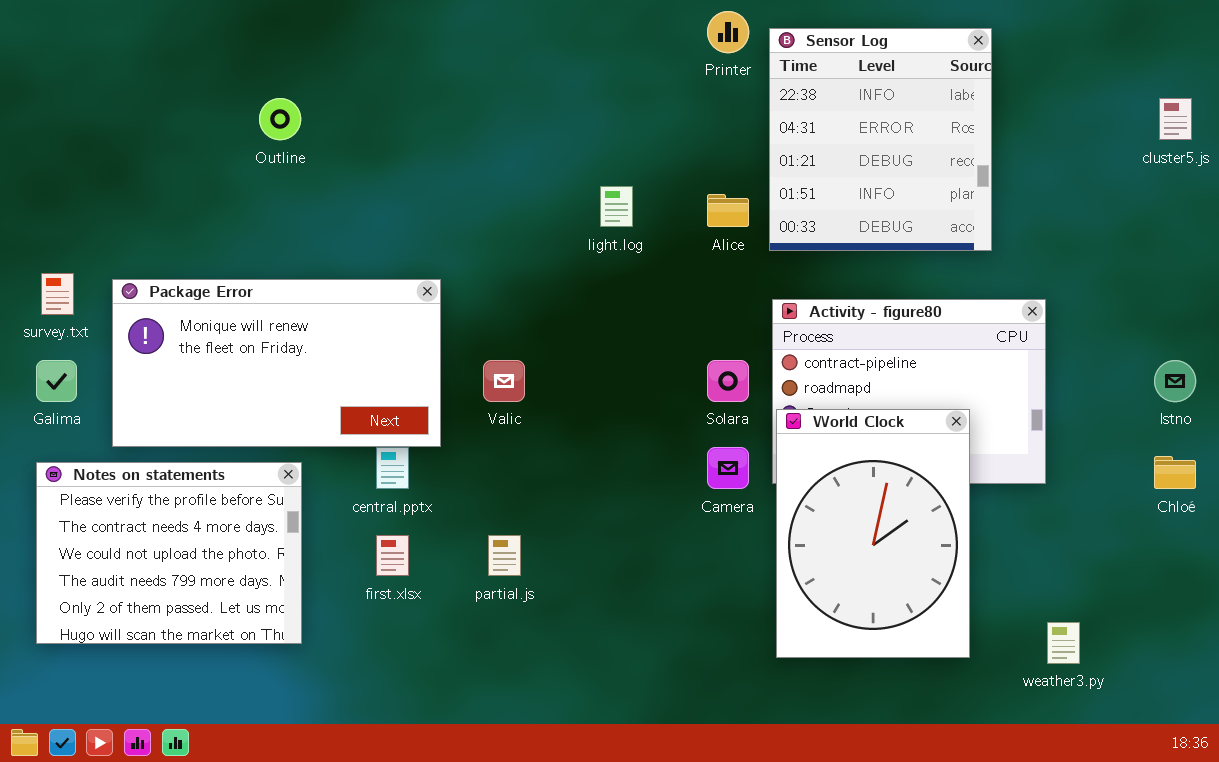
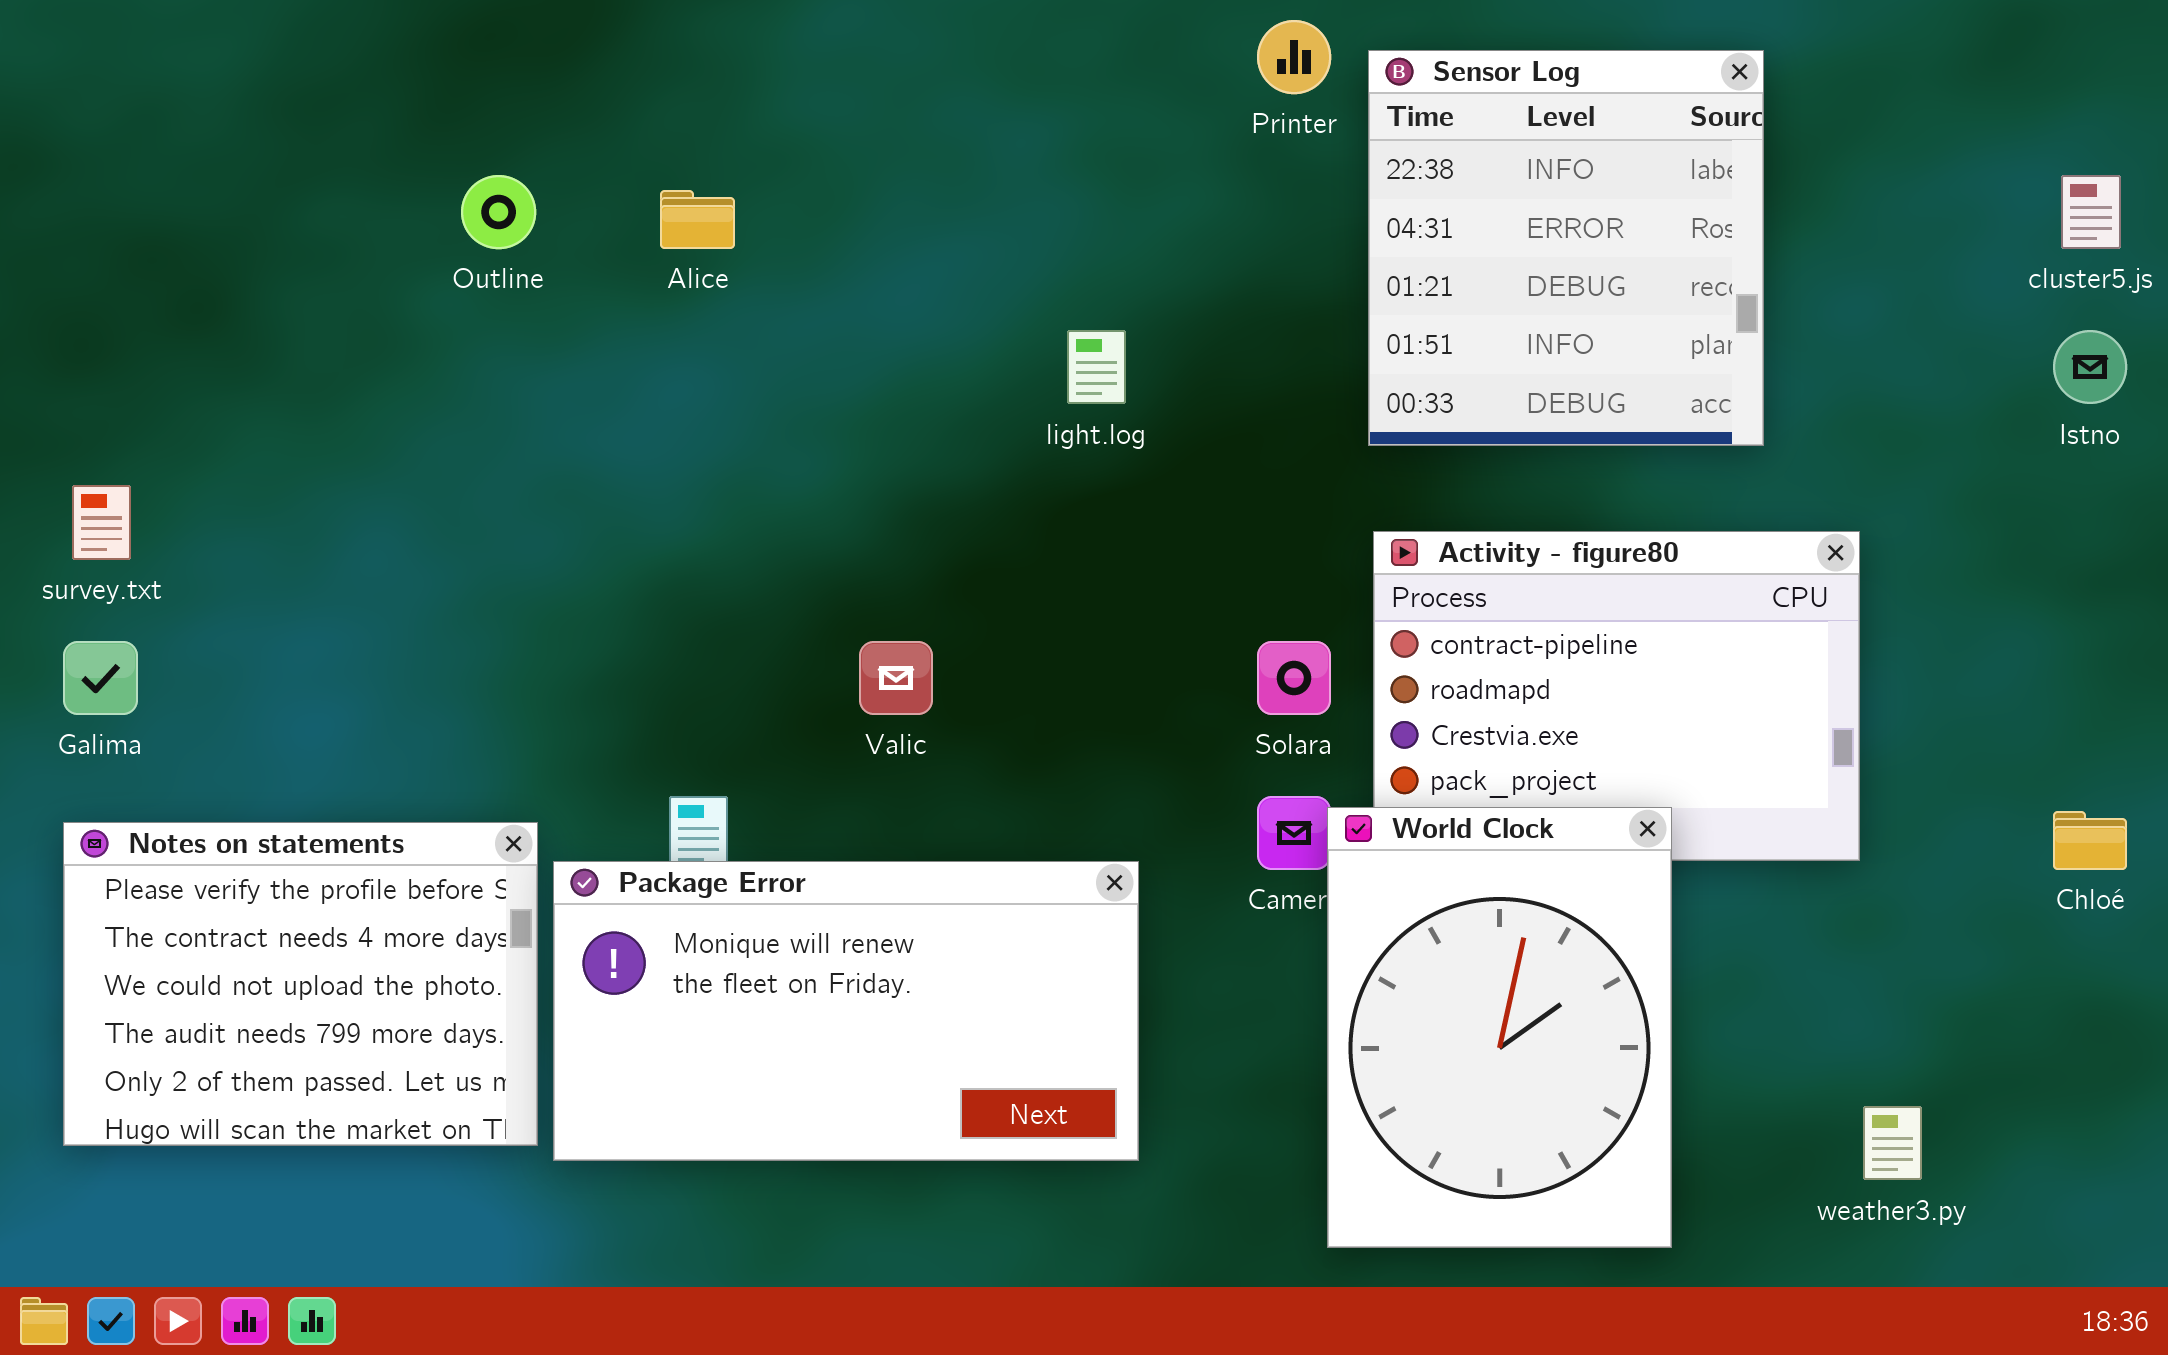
Alice: [707,194,749,227] -> [660,190,735,249], moved
Package Error: [112,279,441,447] -> [553,861,1139,1161], moved
Istno: [1154,360,1196,402] -> [2053,330,2127,404], moved
World Clock: [776,409,970,658] -> [1327,807,1672,1248], moved

